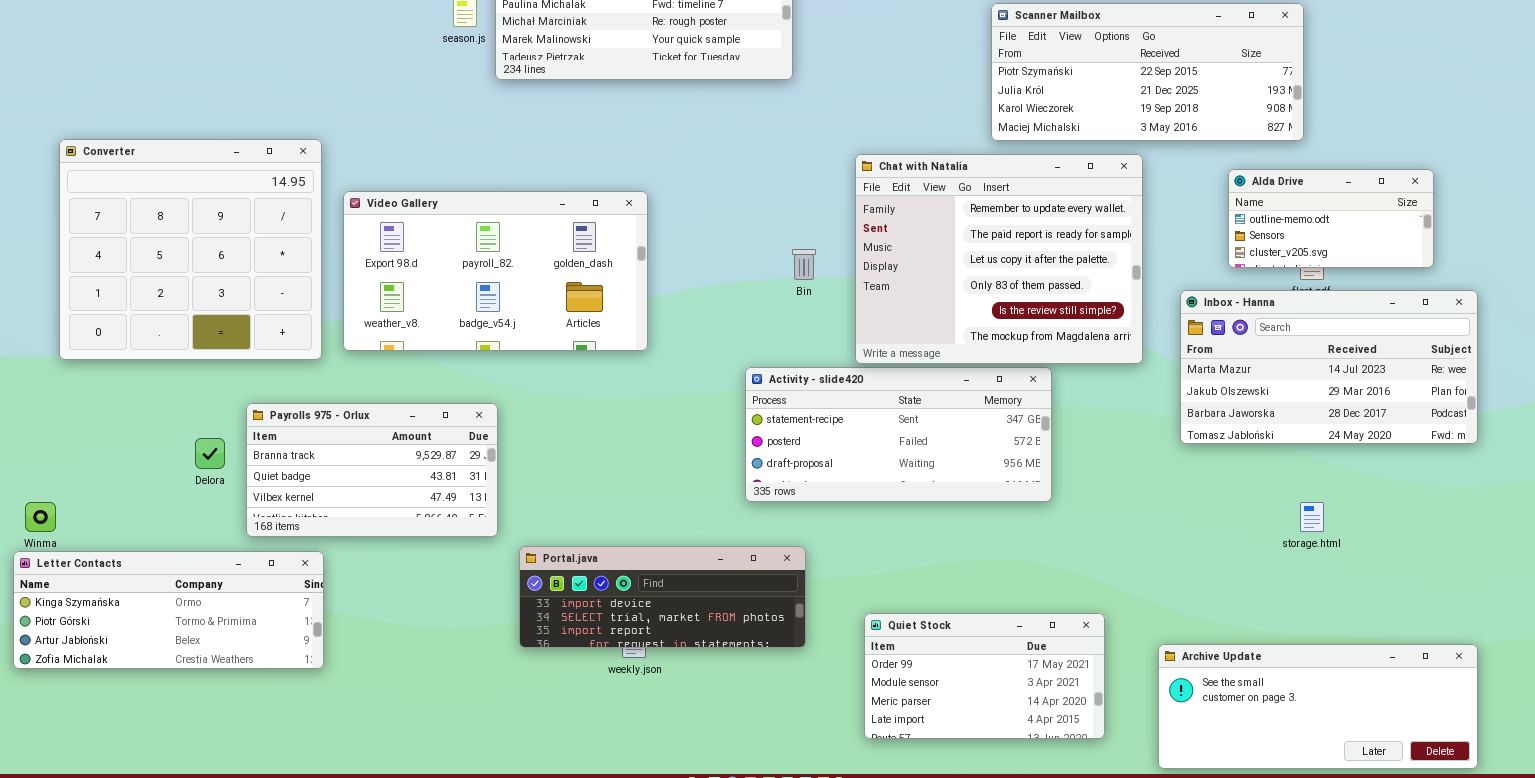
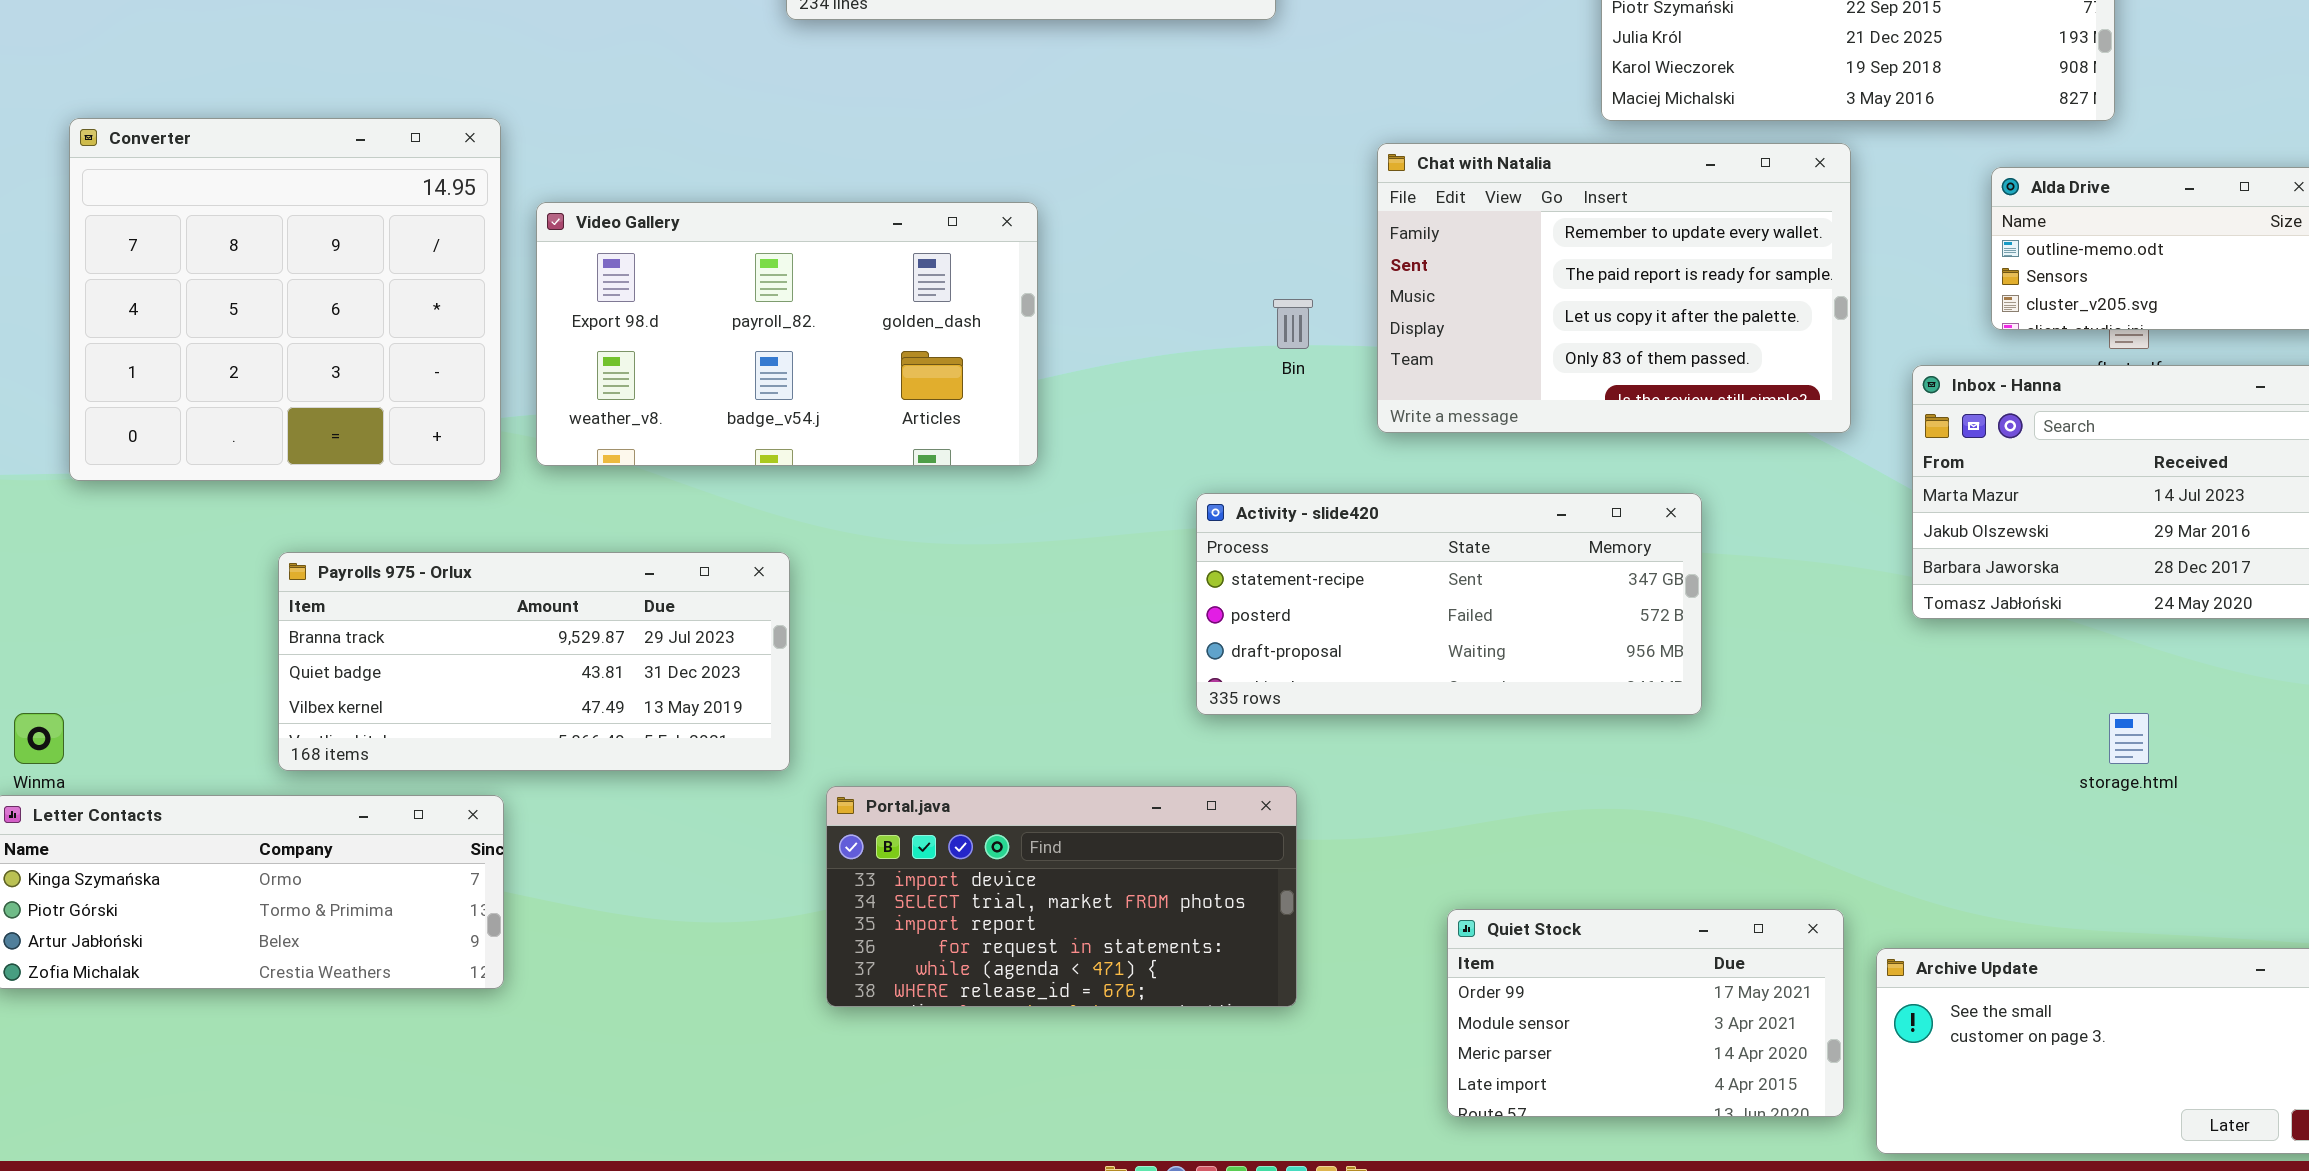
Chat with Natalia: [855,154,1143,364] -> [1377,143,1851,433], resized
Payrolls 975 - Orlux: [246,403,498,537] -> [278,552,790,771], resized
Portal.java: [519,546,806,648] -> [826,786,1297,1007], resized
Quiet Stock: [864,613,1105,739] -> [1447,909,1844,1117], moved

